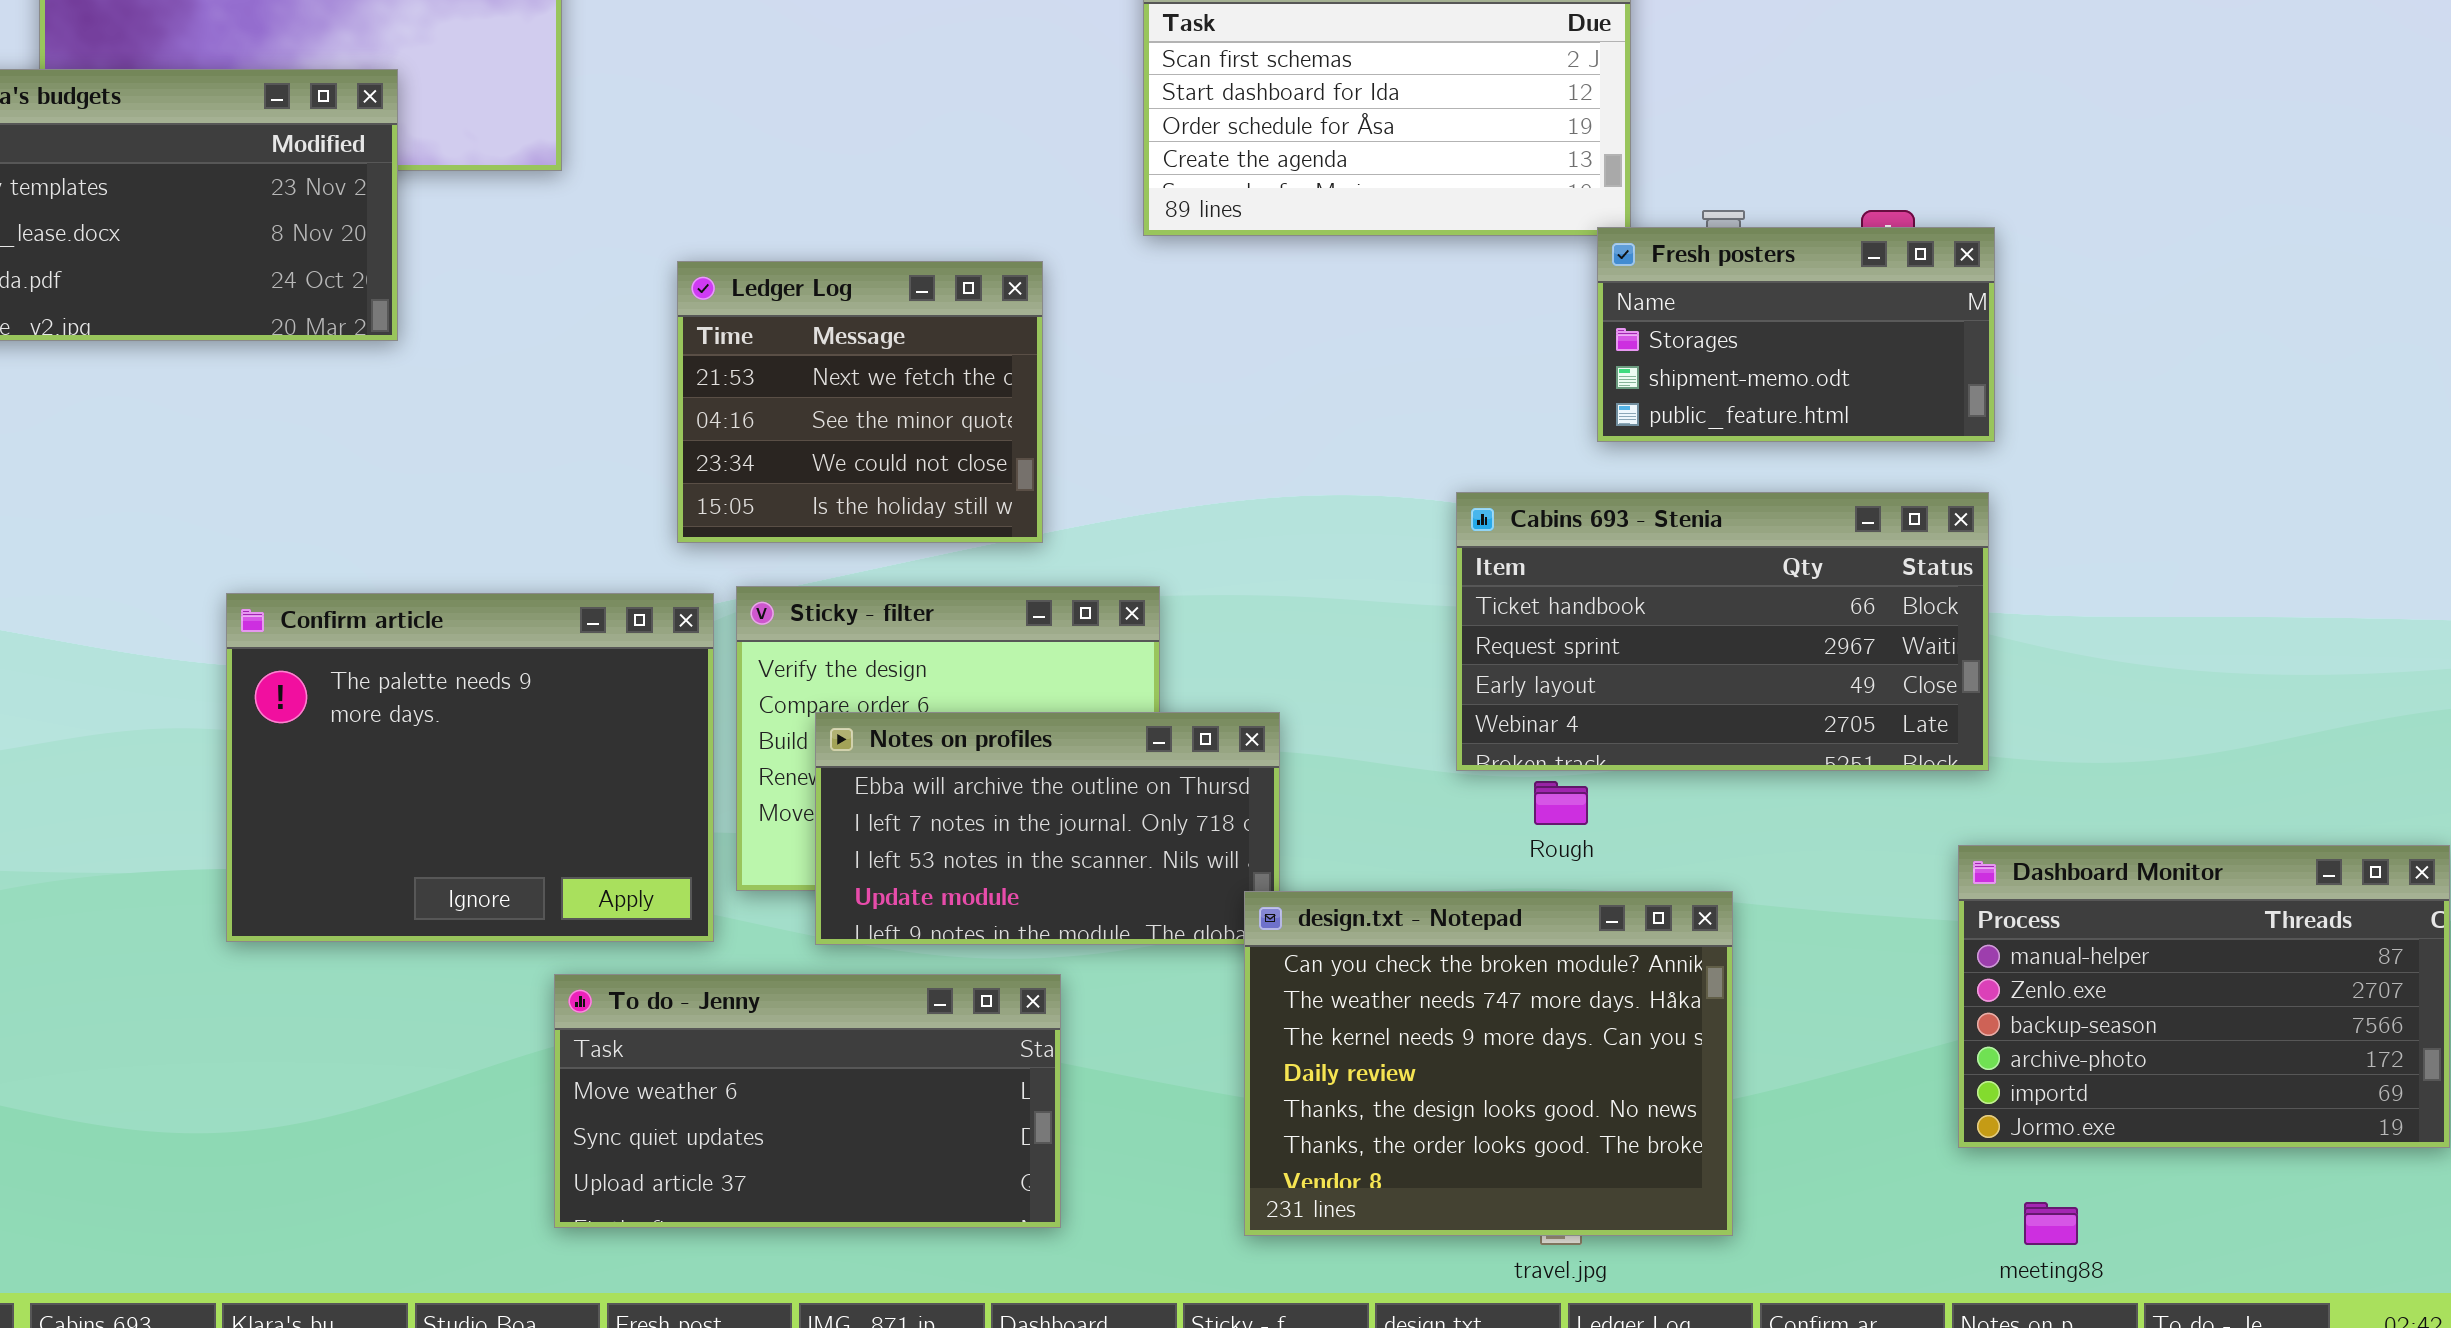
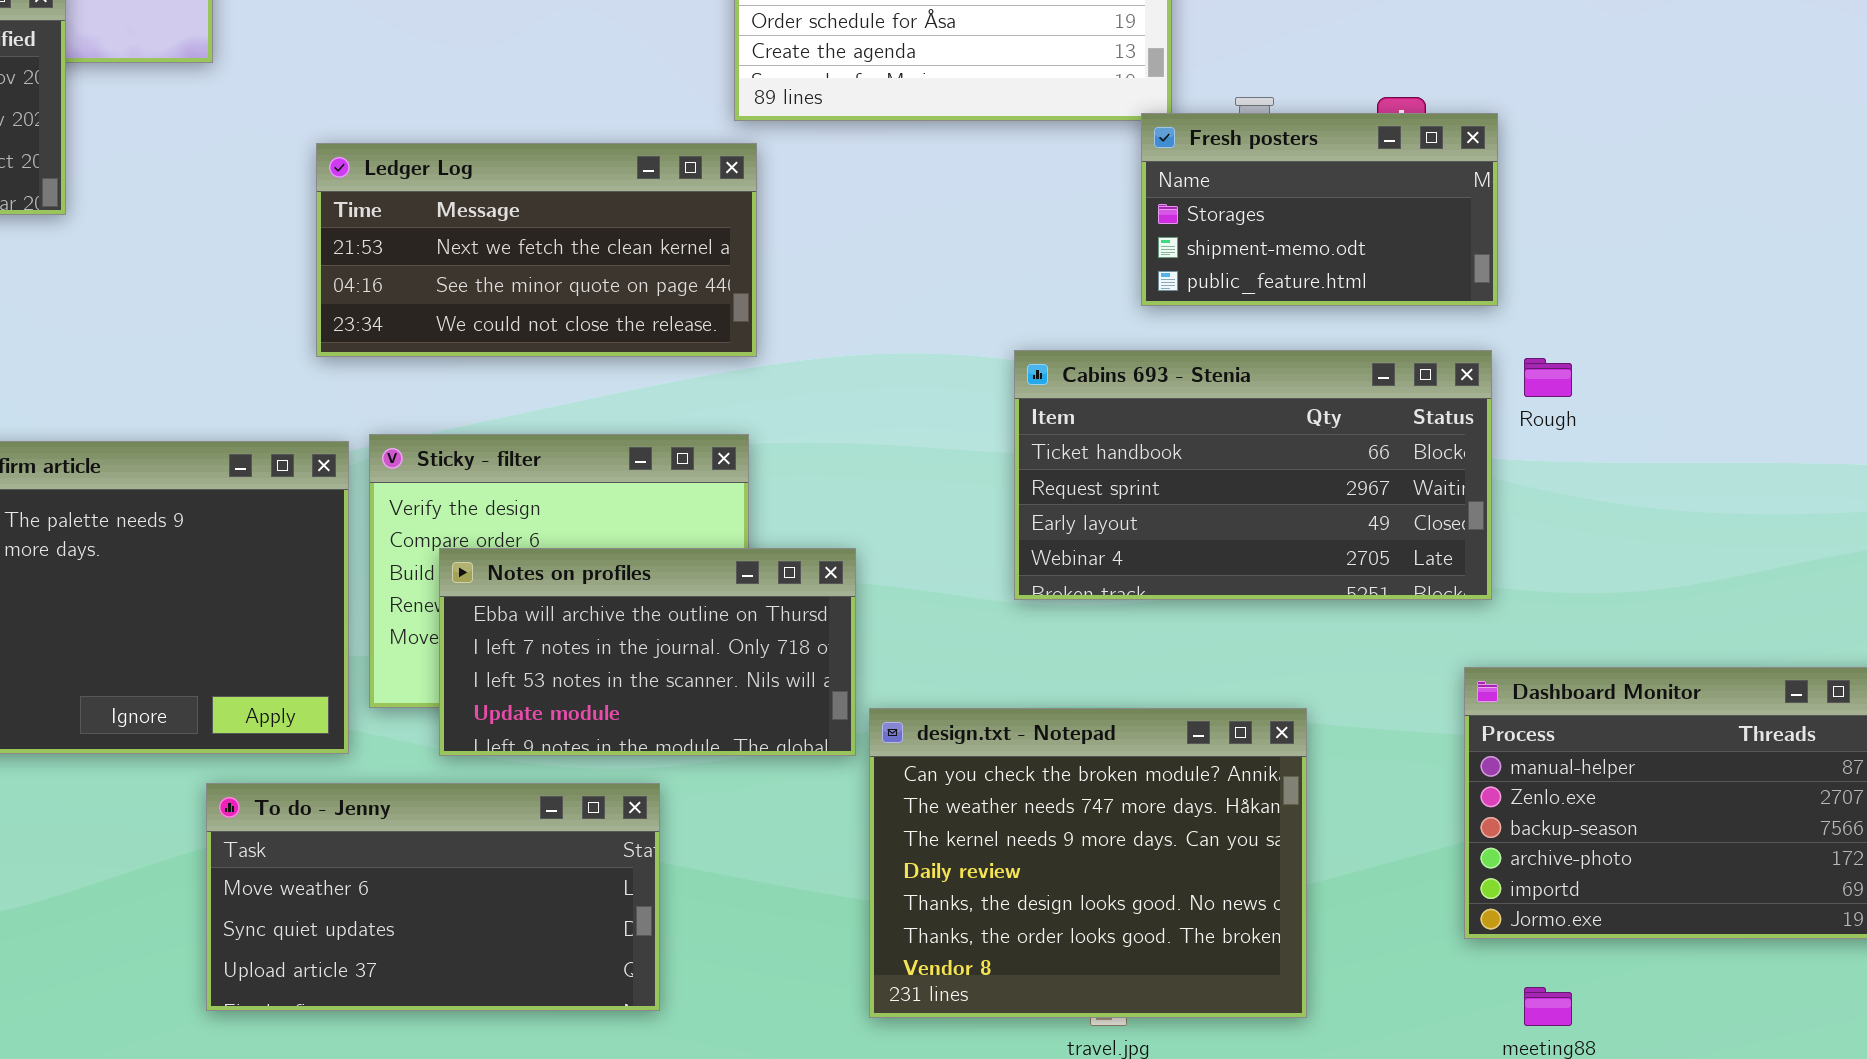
Ledger Log: [677,261,1043,543] -> [316,143,757,357], resized
Rough: [1534,781,1588,825] -> [1524,358,1572,397], moved
design.txt - Notepad: [1244,891,1733,1236] -> [869,708,1307,1018], moved

